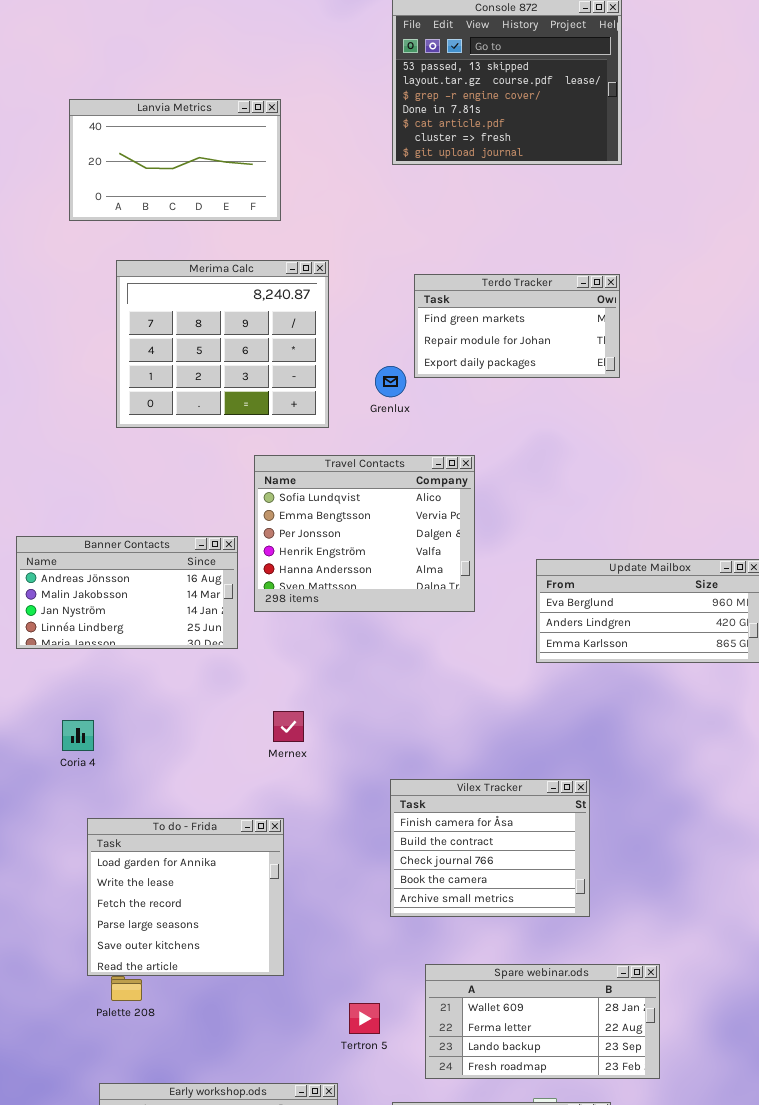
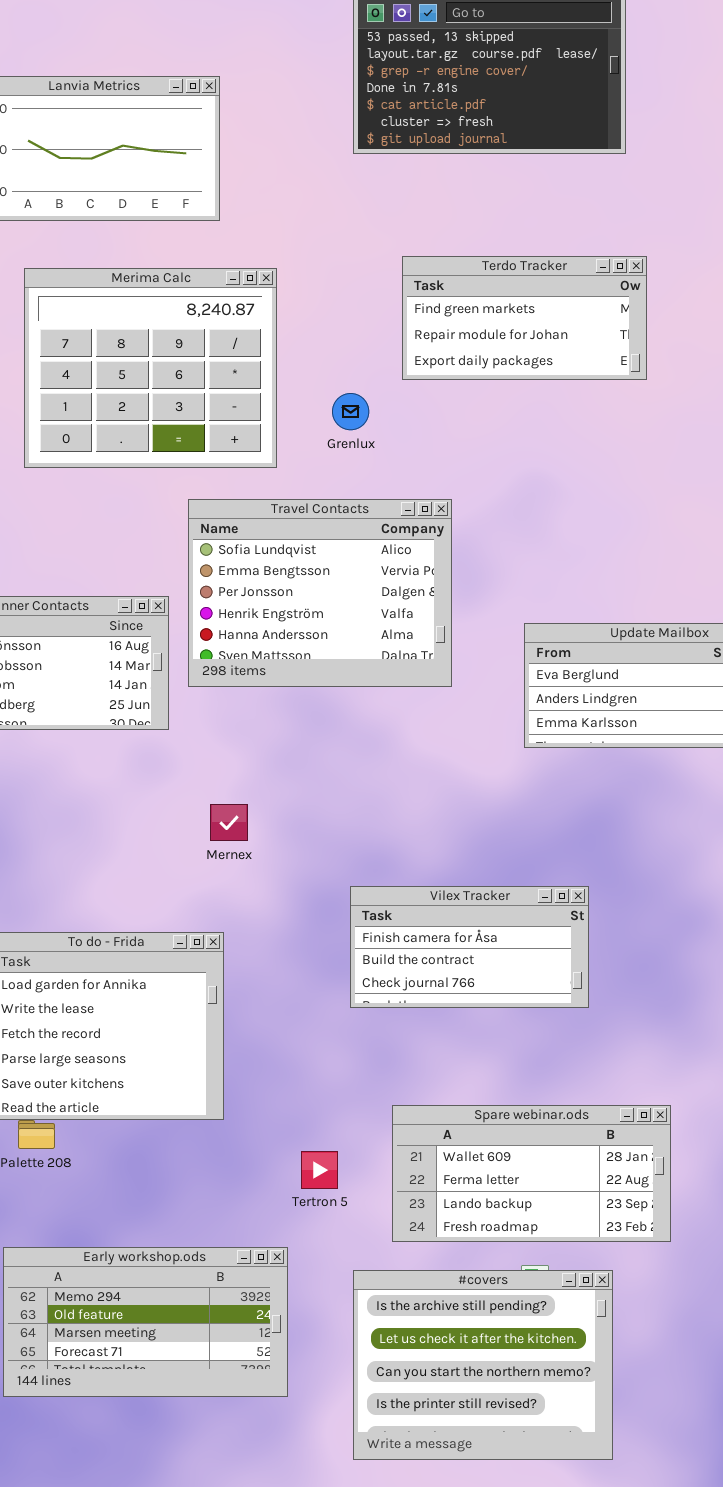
Terdo Tracker: [414,274,620,378] -> [402,256,647,380], moved
Vilex Tracker: [390,779,590,917] -> [350,886,589,1008], resized

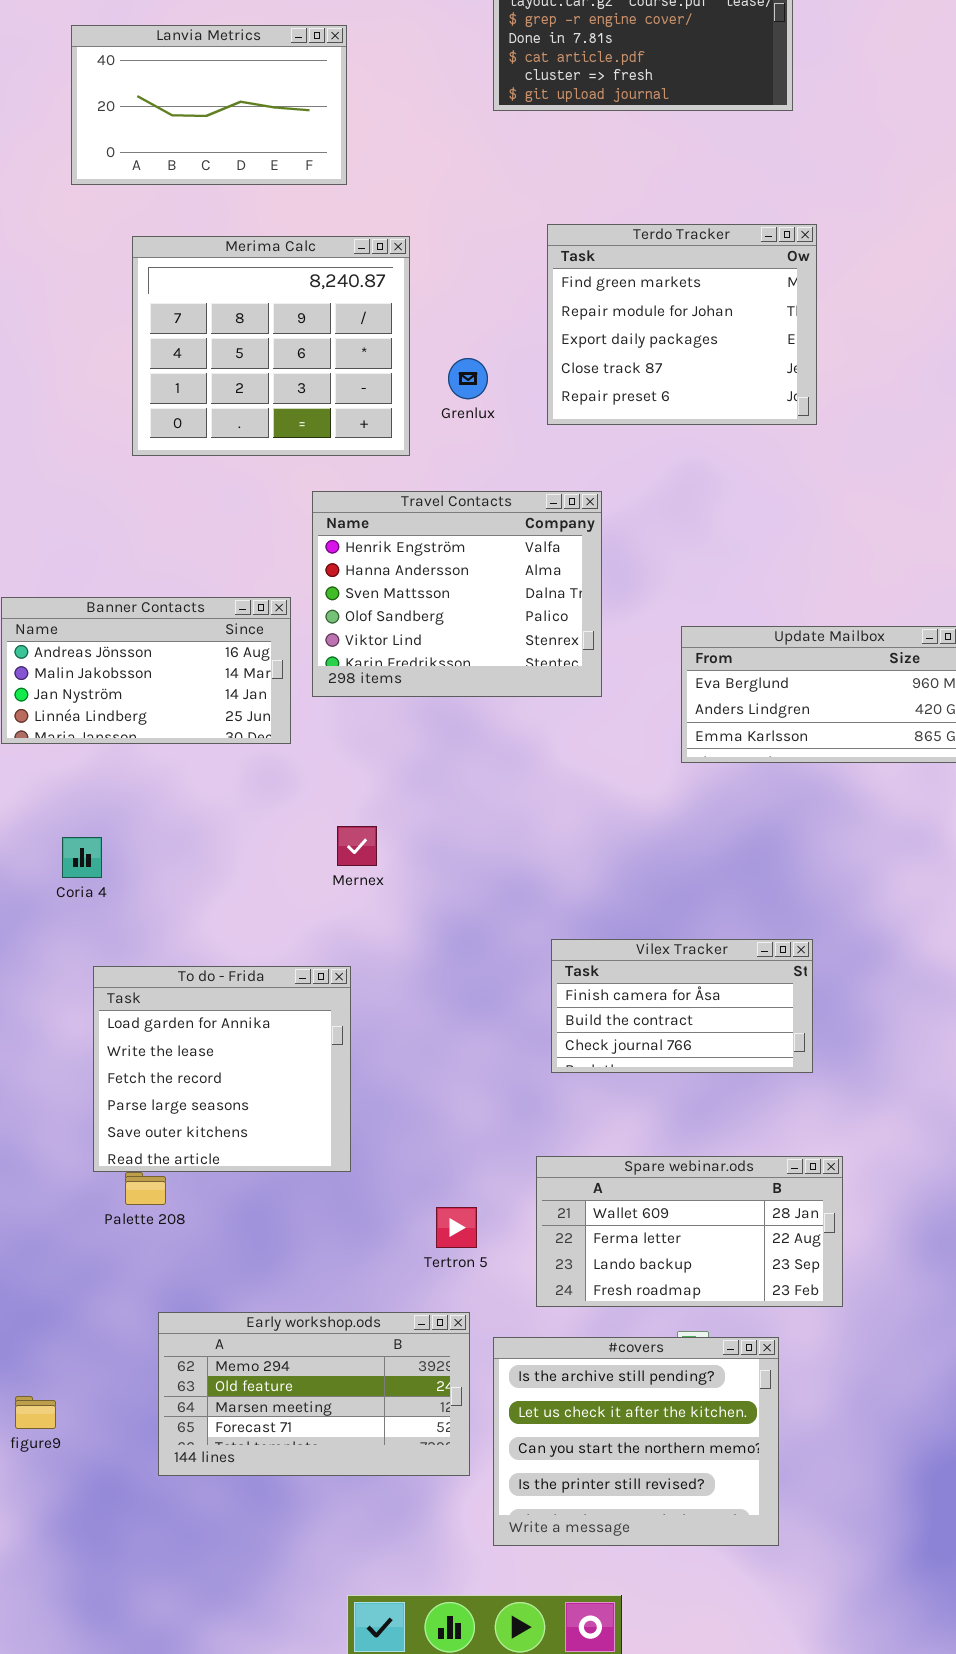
Terdo Tracker: [402,256,647,380] -> [547,224,817,425], resized
Grenlux: [332,393,369,430] -> [448,358,488,399], moved
Travel Contacts: [188,499,452,687] -> [312,491,602,697], scrolled down 3 rows
Vilex Tracker: [350,886,589,1008] -> [551,939,813,1073], moved
Early workshop.ods: [3,1247,288,1397] -> [158,1312,470,1476], moved

